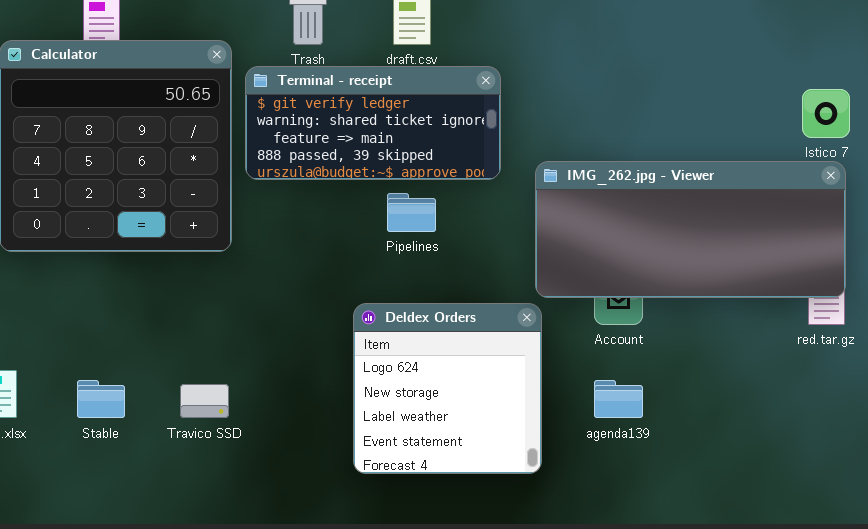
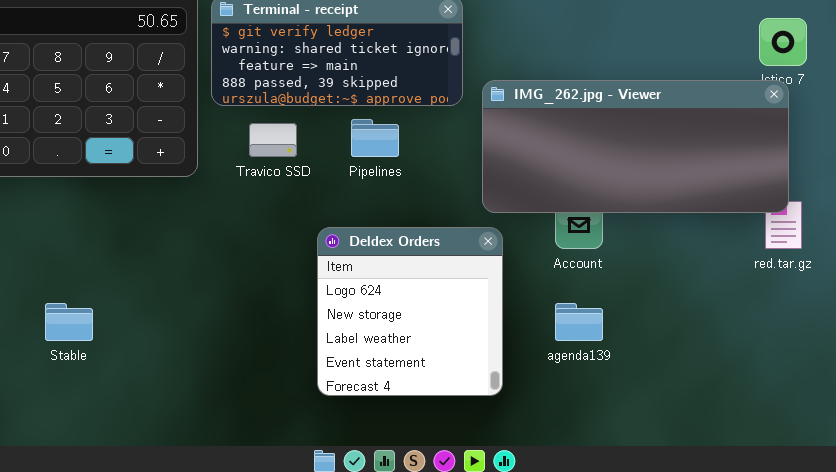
IMG_262.jpg - Viewer: [535,161,846,298] -> [482,80,789,213], moved
Travico SSD: [180,384,229,418] -> [249,123,297,157], moved

